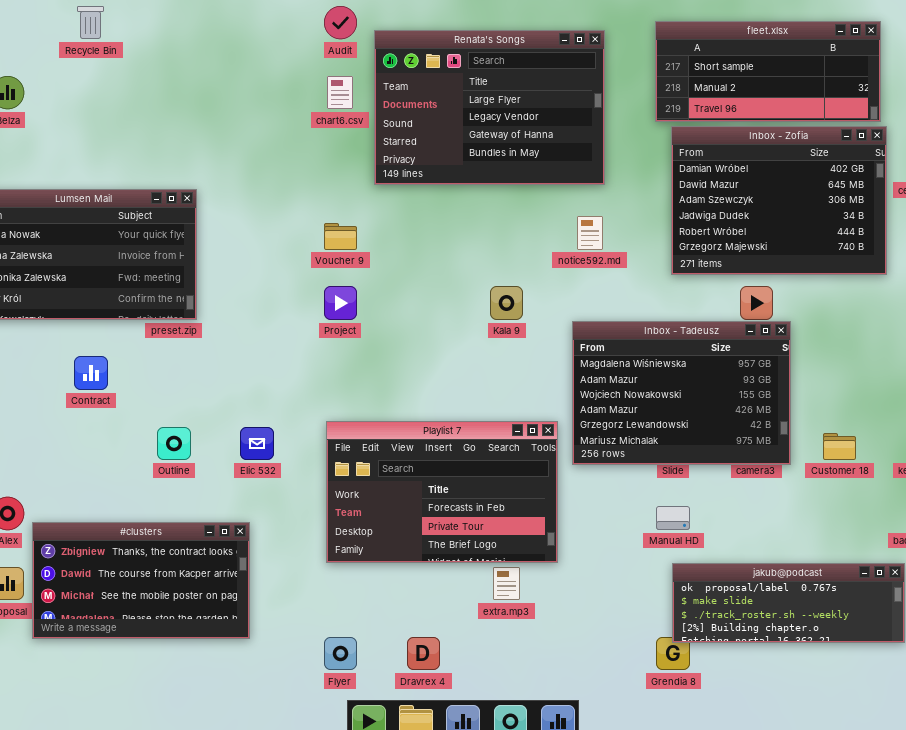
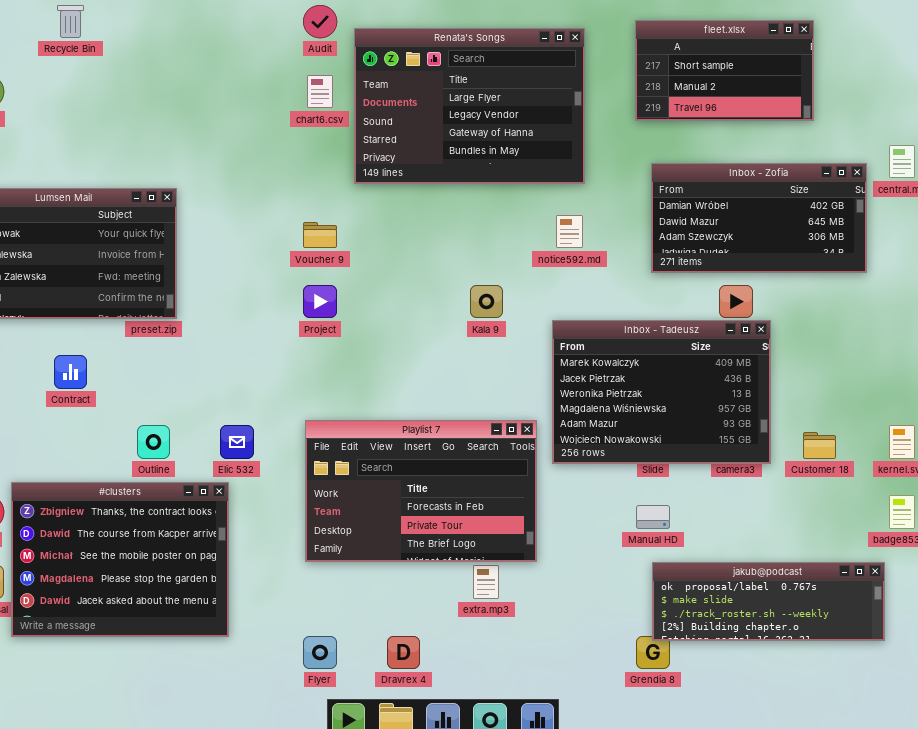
fleet.xlsx: [655,21,881,122] -> [635,20,814,121], resized
Inbox - Zofia: [671,126,887,275] -> [651,163,867,273], resized
Inbox - Tadeusz: [572,321,791,465] -> [552,320,771,464], scrolled up 3 rows
#clusters: [32,522,250,639] -> [11,482,229,637], resized

